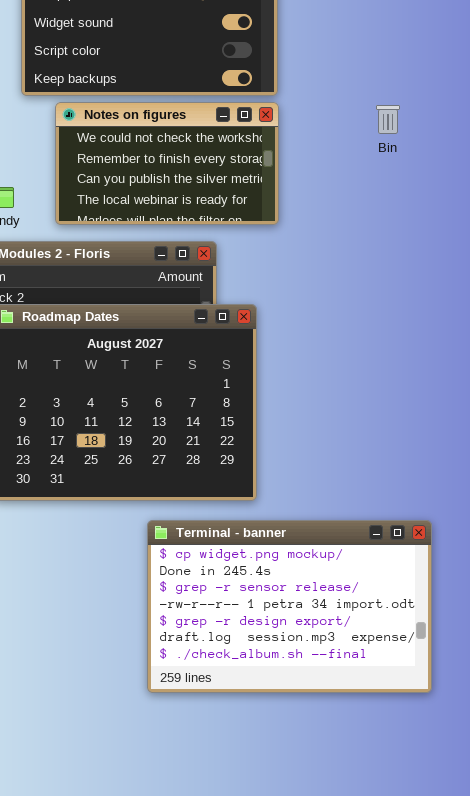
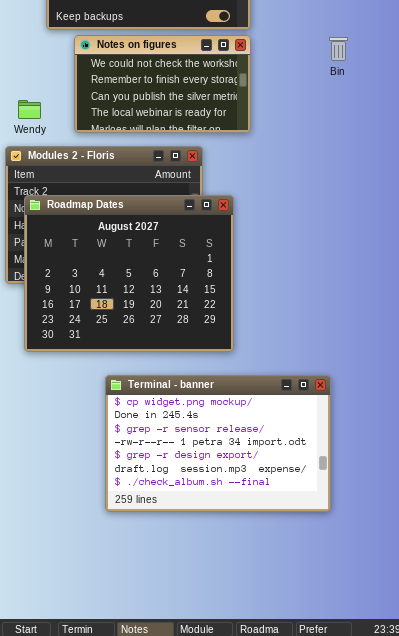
Terminal - banner: [147,520,432,693] -> [105,375,331,512], moved

